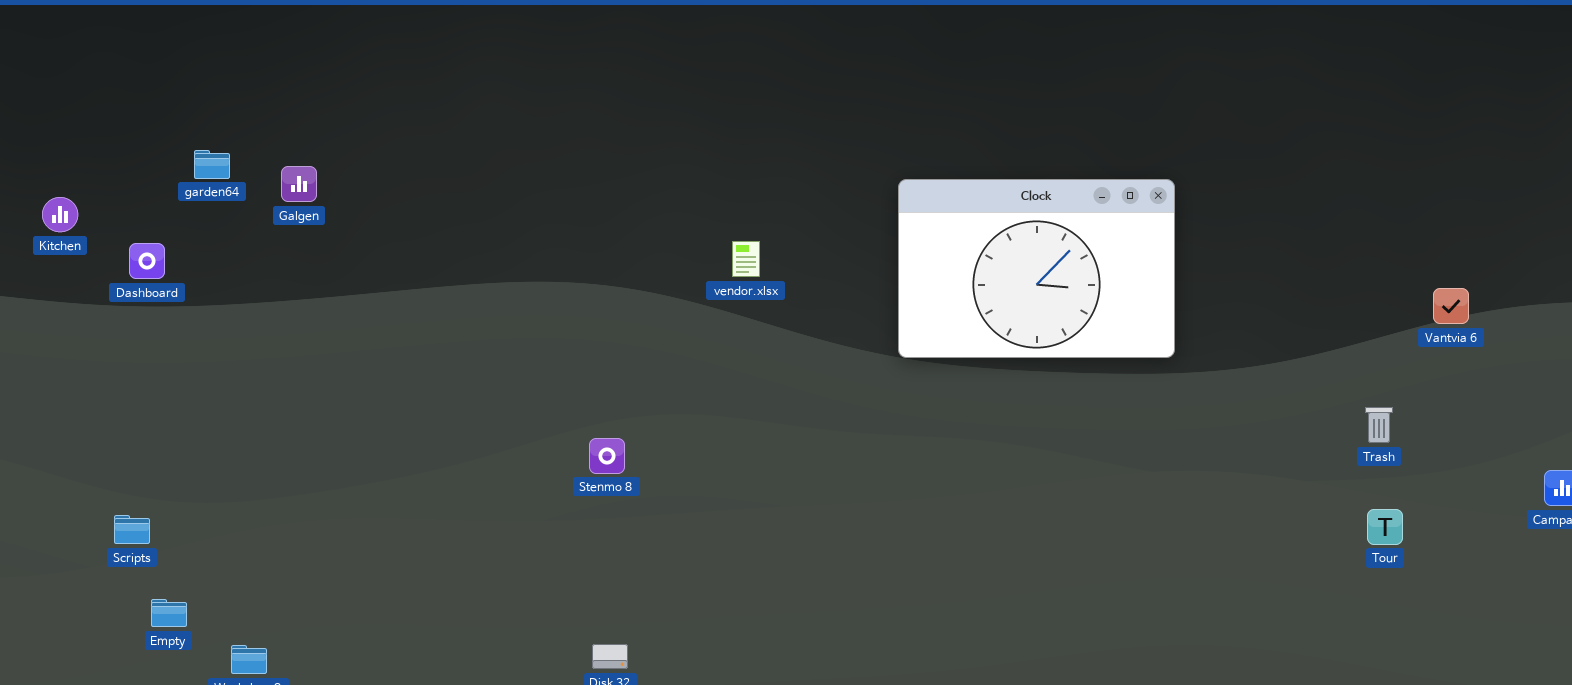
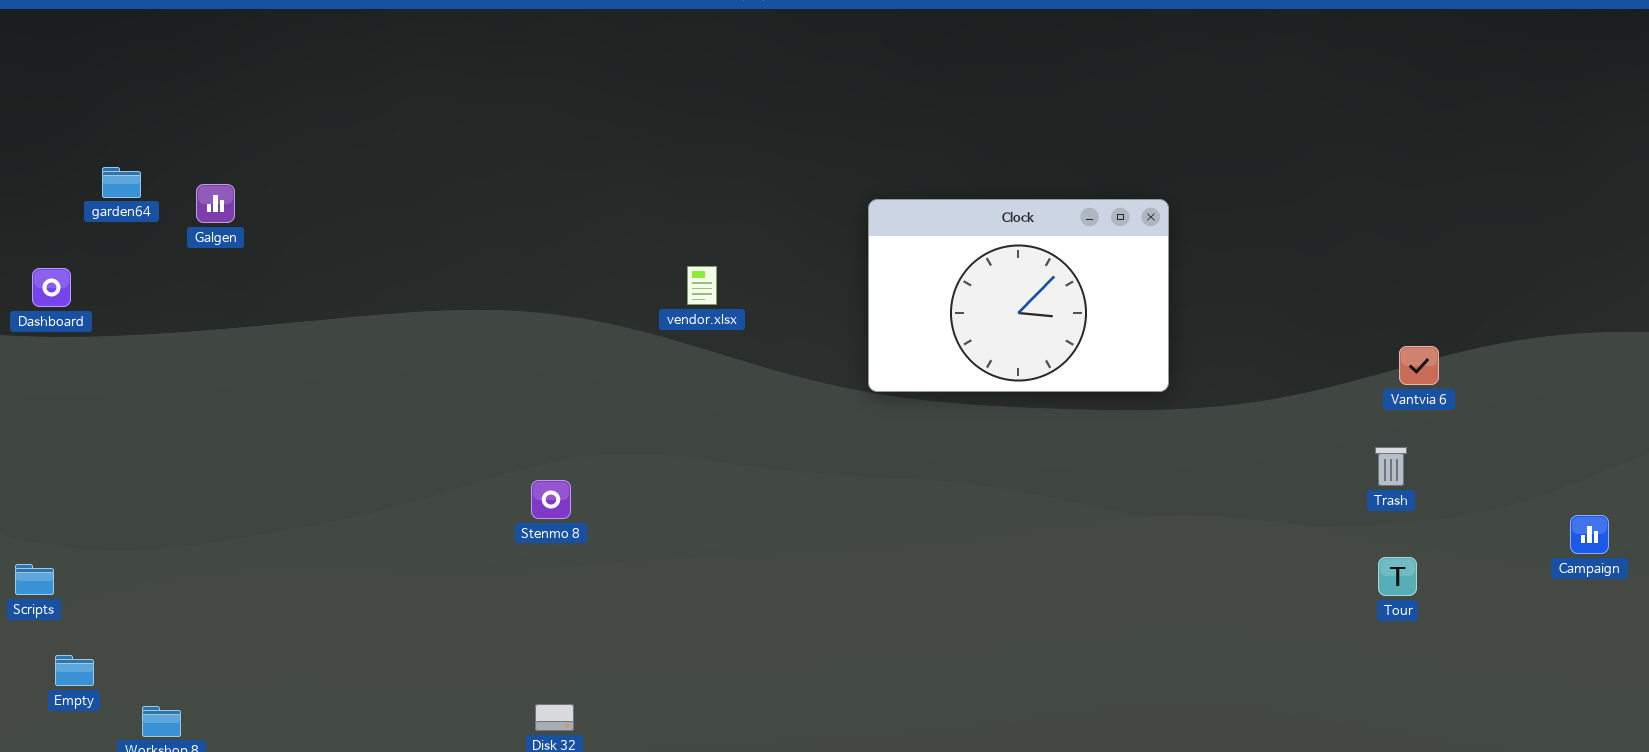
Vantvia 6: [1433,288,1469,324] -> [1399,346,1439,385], moved

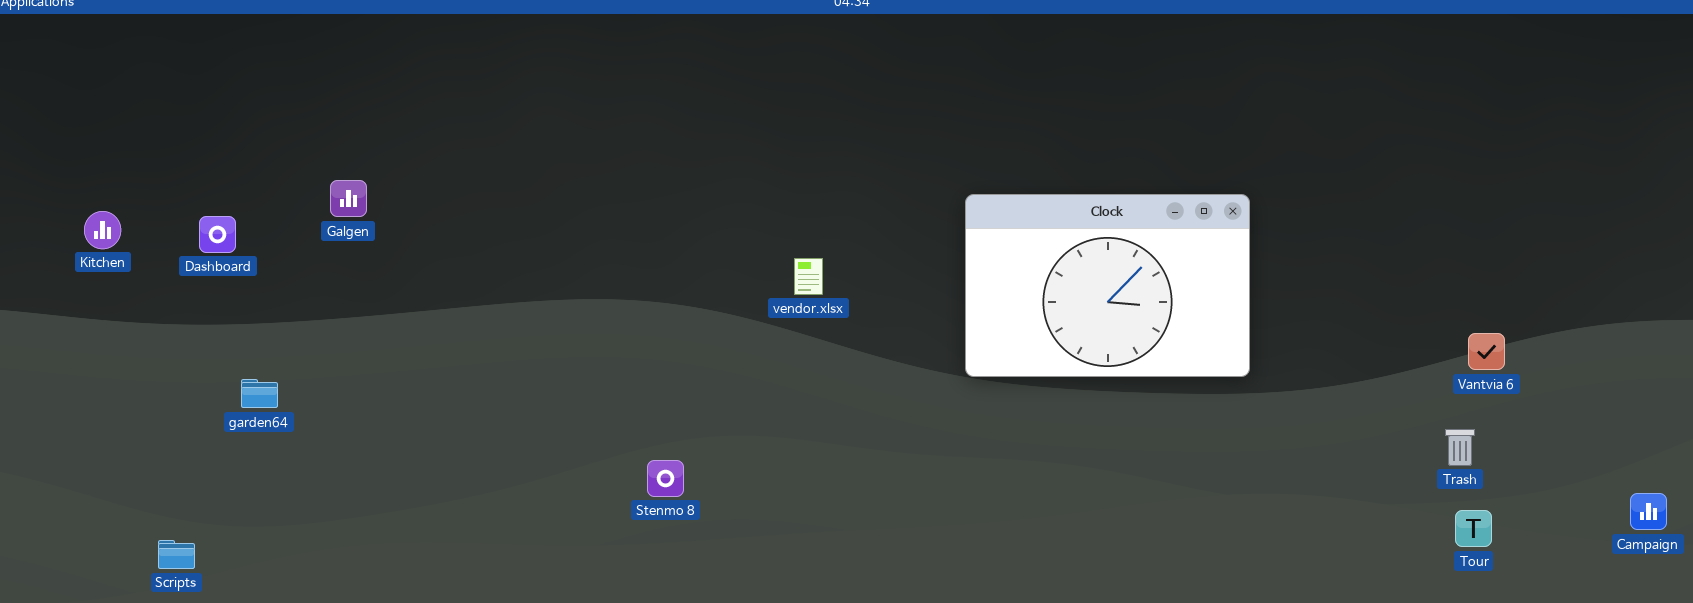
garden64: [102,167,141,198] -> [241,379,278,408], moved
Dashboard: [32,268,71,307] -> [199,216,236,253], moved
Tour: [1378,557,1417,596] -> [1455,510,1492,547], moved

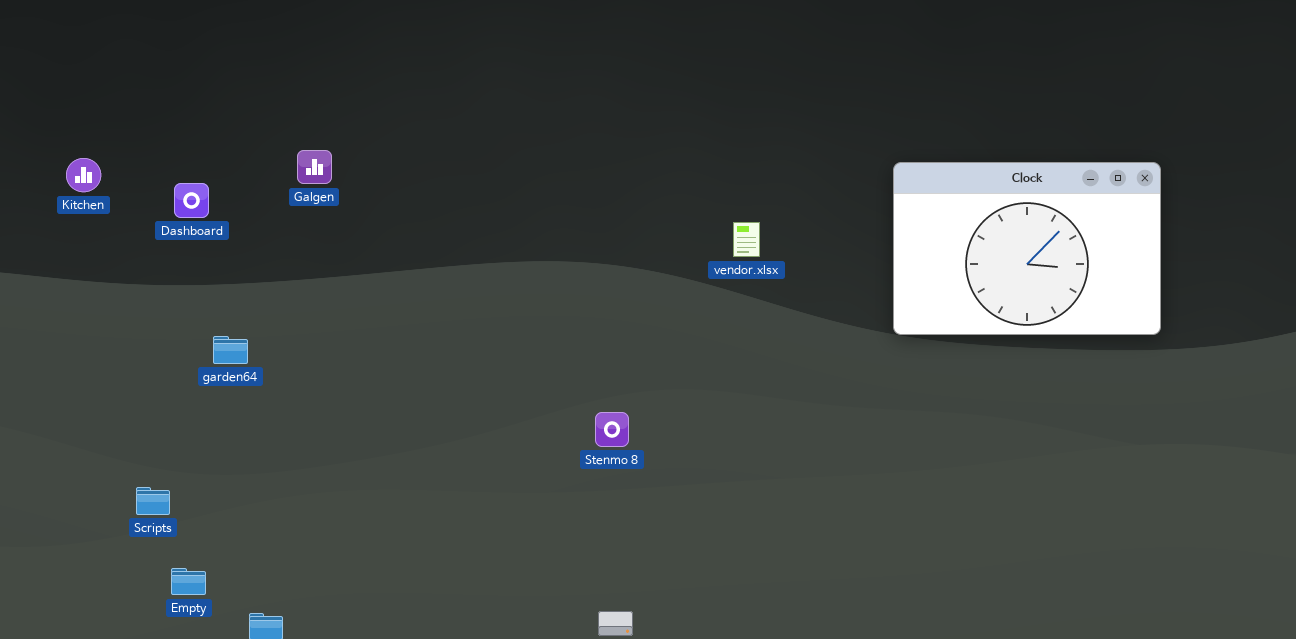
Kitchen: [84,211,121,249] -> [66,158,101,192], moved

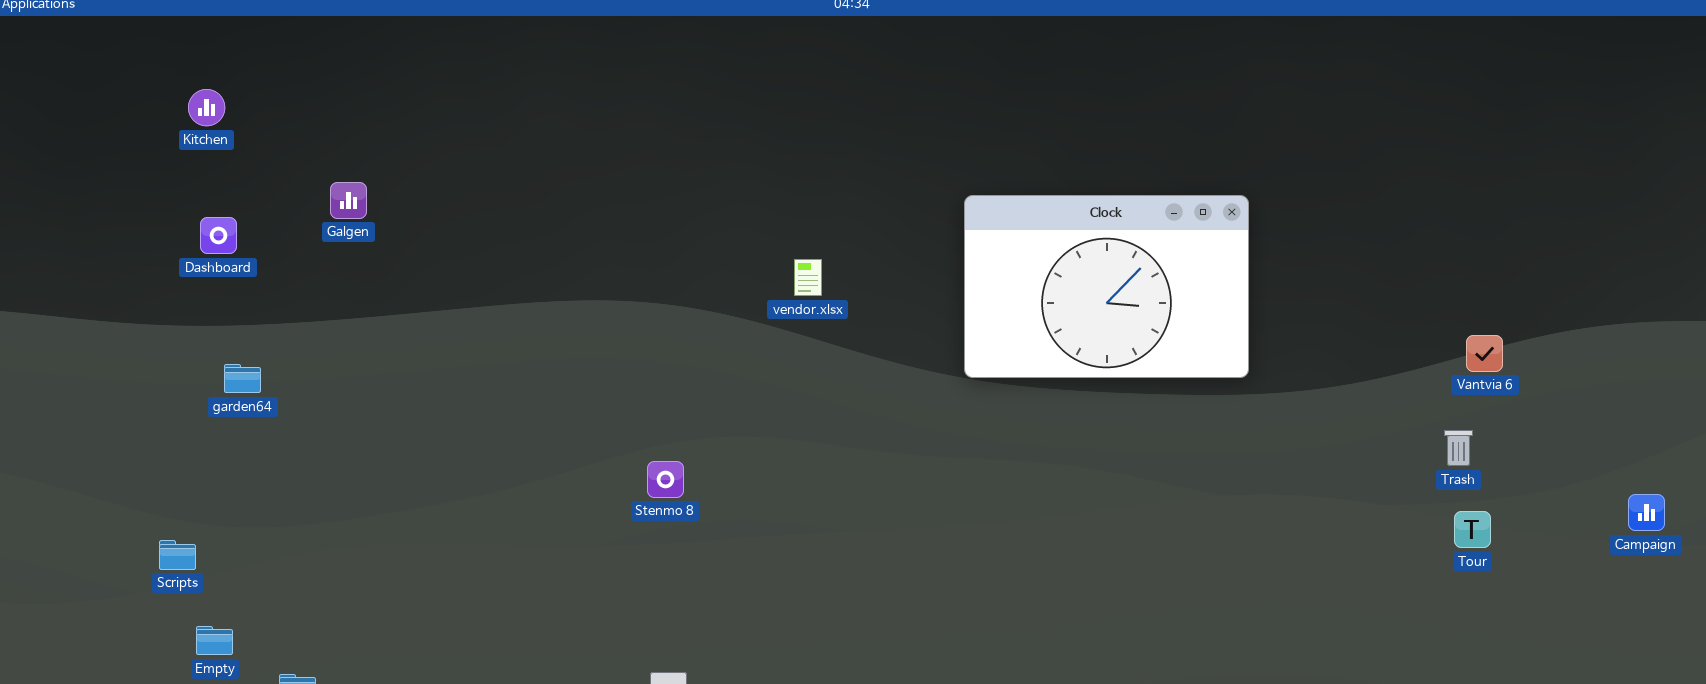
Kitchen: [66,158,101,192] -> [188,89,225,126], moved
garden64: [213,336,248,364] -> [224,364,261,393], moved

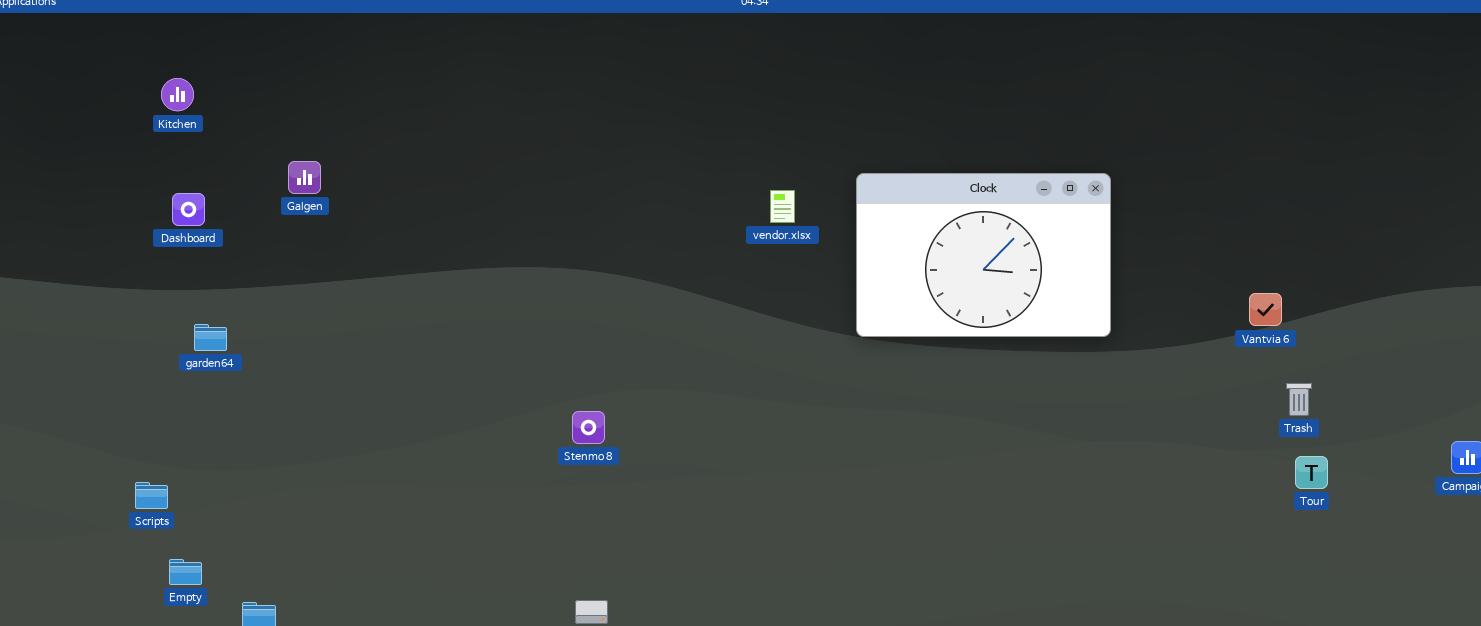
vendor.xlsx: [794,259,822,296] -> [770,190,795,223], moved
Vantvia 6: [1466,335,1503,372] -> [1249,293,1282,326], moved

